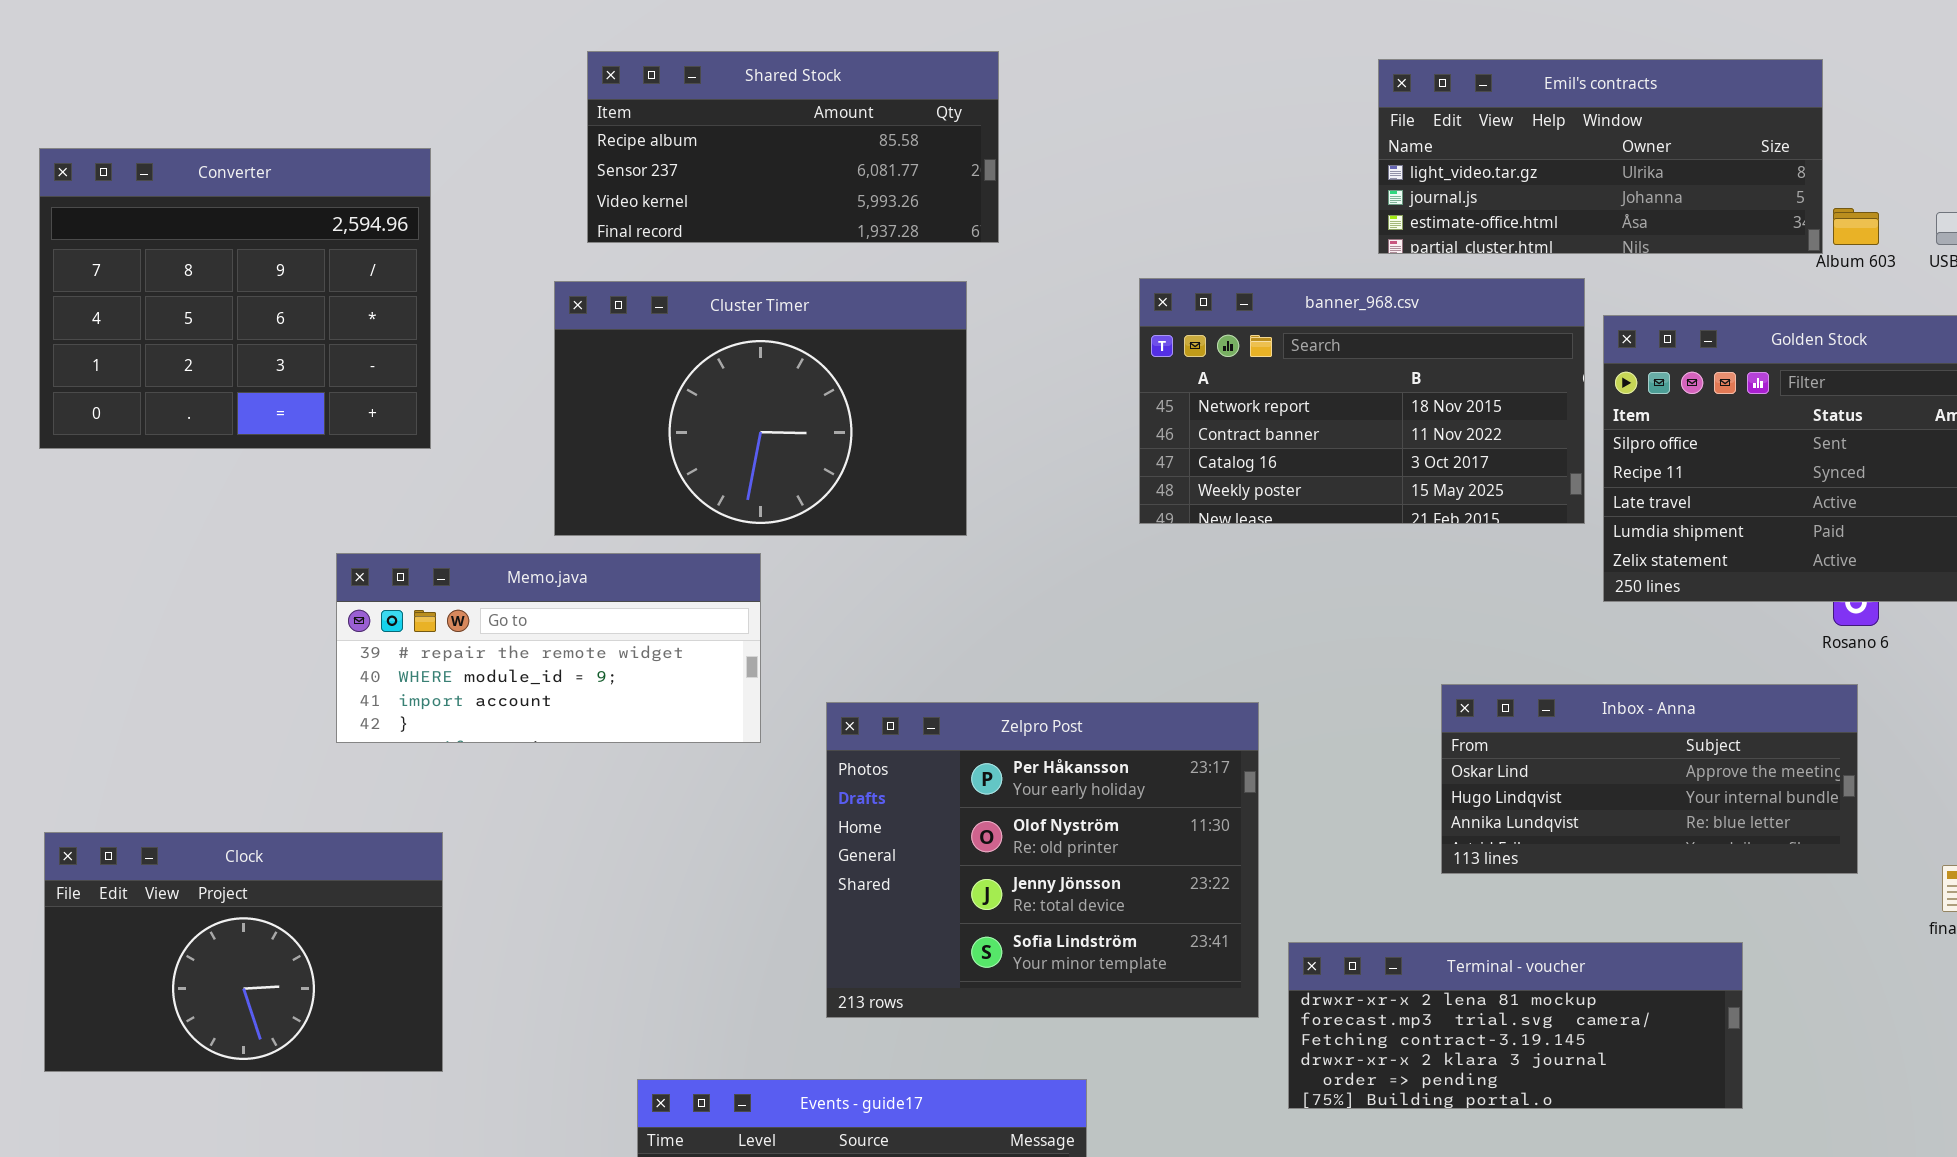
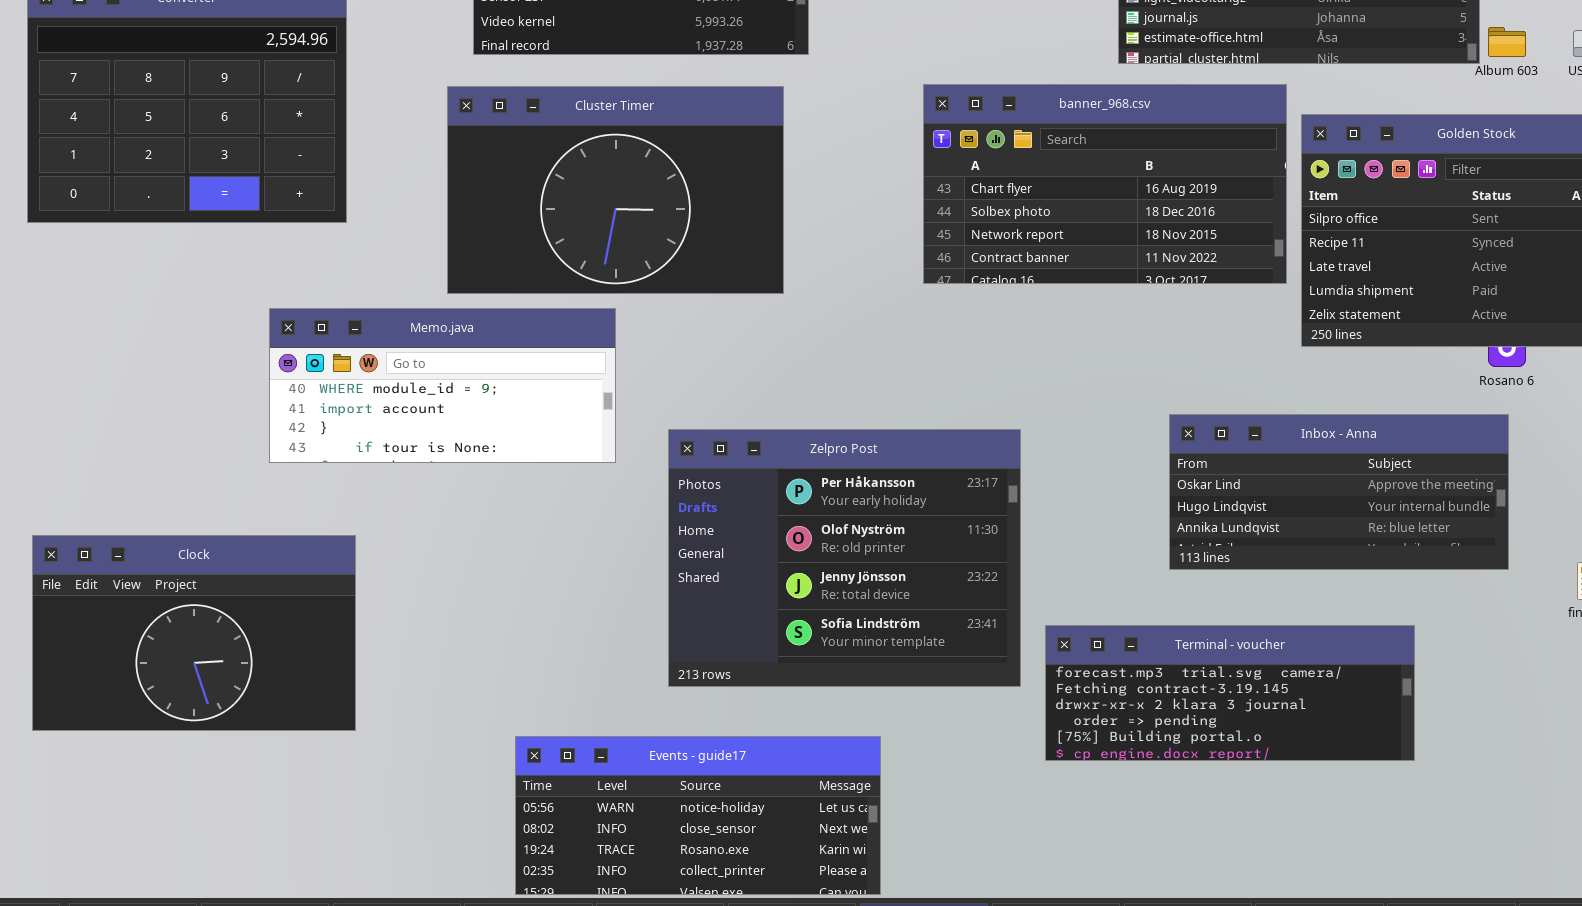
banner_968.csv: [1139,278,1585,524] -> [923,84,1287,284], scrolled up 2 rows
Memo.java: [336,553,761,743] -> [269,308,616,463], scrolled down 1 row
Terminal - voucher: [1288,942,1743,1109] -> [1045,625,1415,761], scrolled down 1 row

